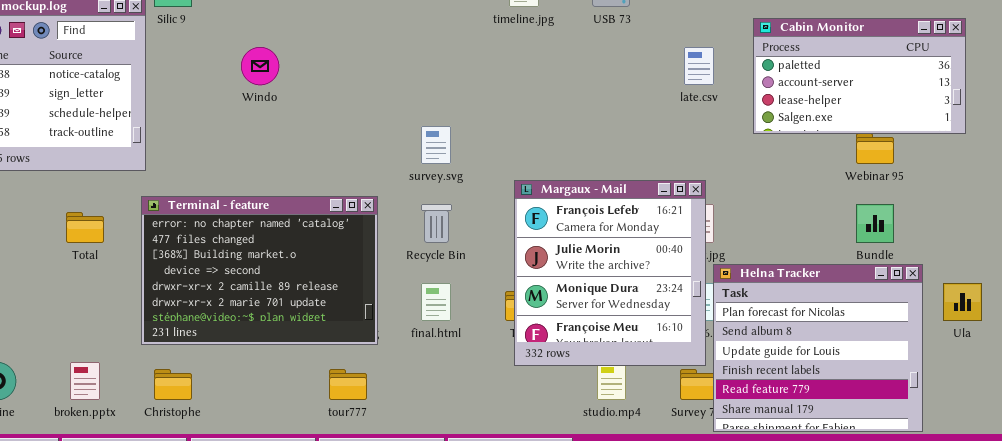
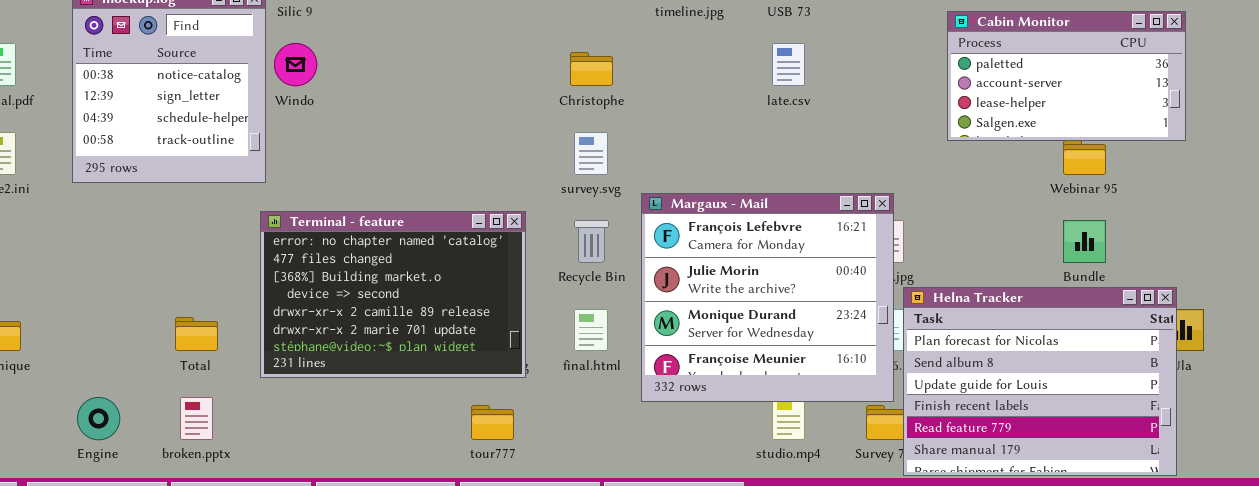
Windo: [241,47,279,85] -> [274,43,317,86], moved
late.csv: [684,47,714,85] -> [772,43,805,86], moved
Margaux - Mail: [514,180,706,366] -> [641,193,894,402], resized
Total: [66,212,104,243] -> [175,317,218,351], moved
Helna Tracker: [713,264,923,432] -> [903,287,1177,476], resized
Christophe: [154,369,192,400] -> [570,52,613,86], moved

